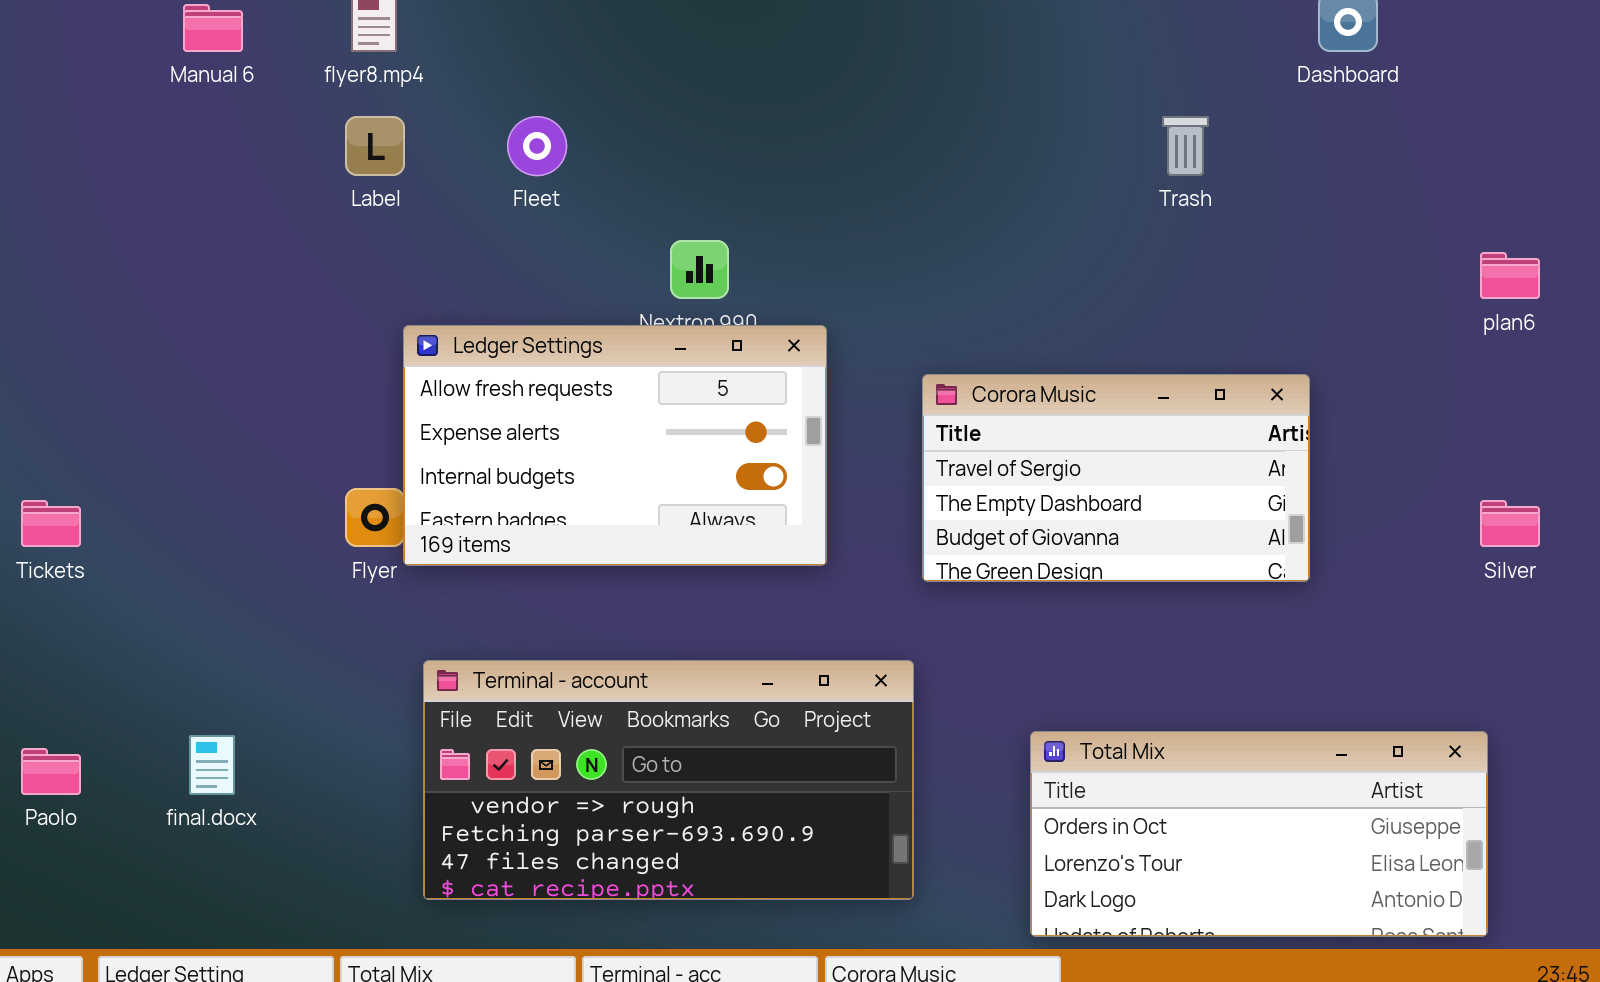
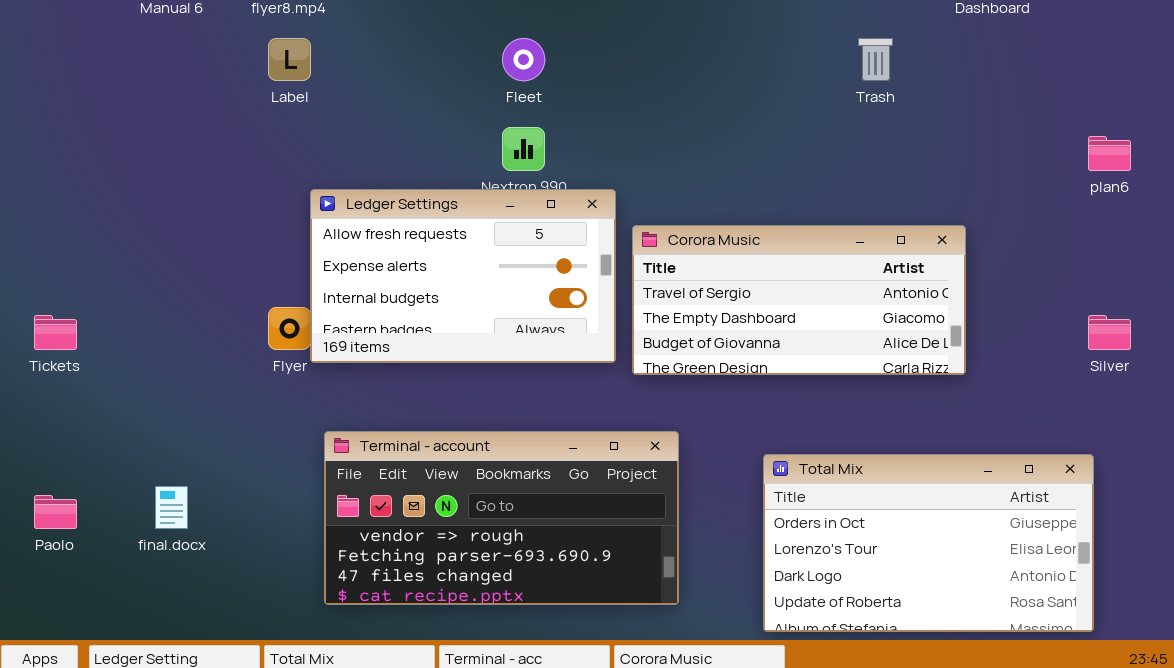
Fleet: [507,116,567,176] -> [502,38,545,81], moved
Corora Music: [922,374,1310,582] -> [632,225,966,375], resized
Total Mix: [1030,731,1488,937] -> [763,454,1094,632], resized

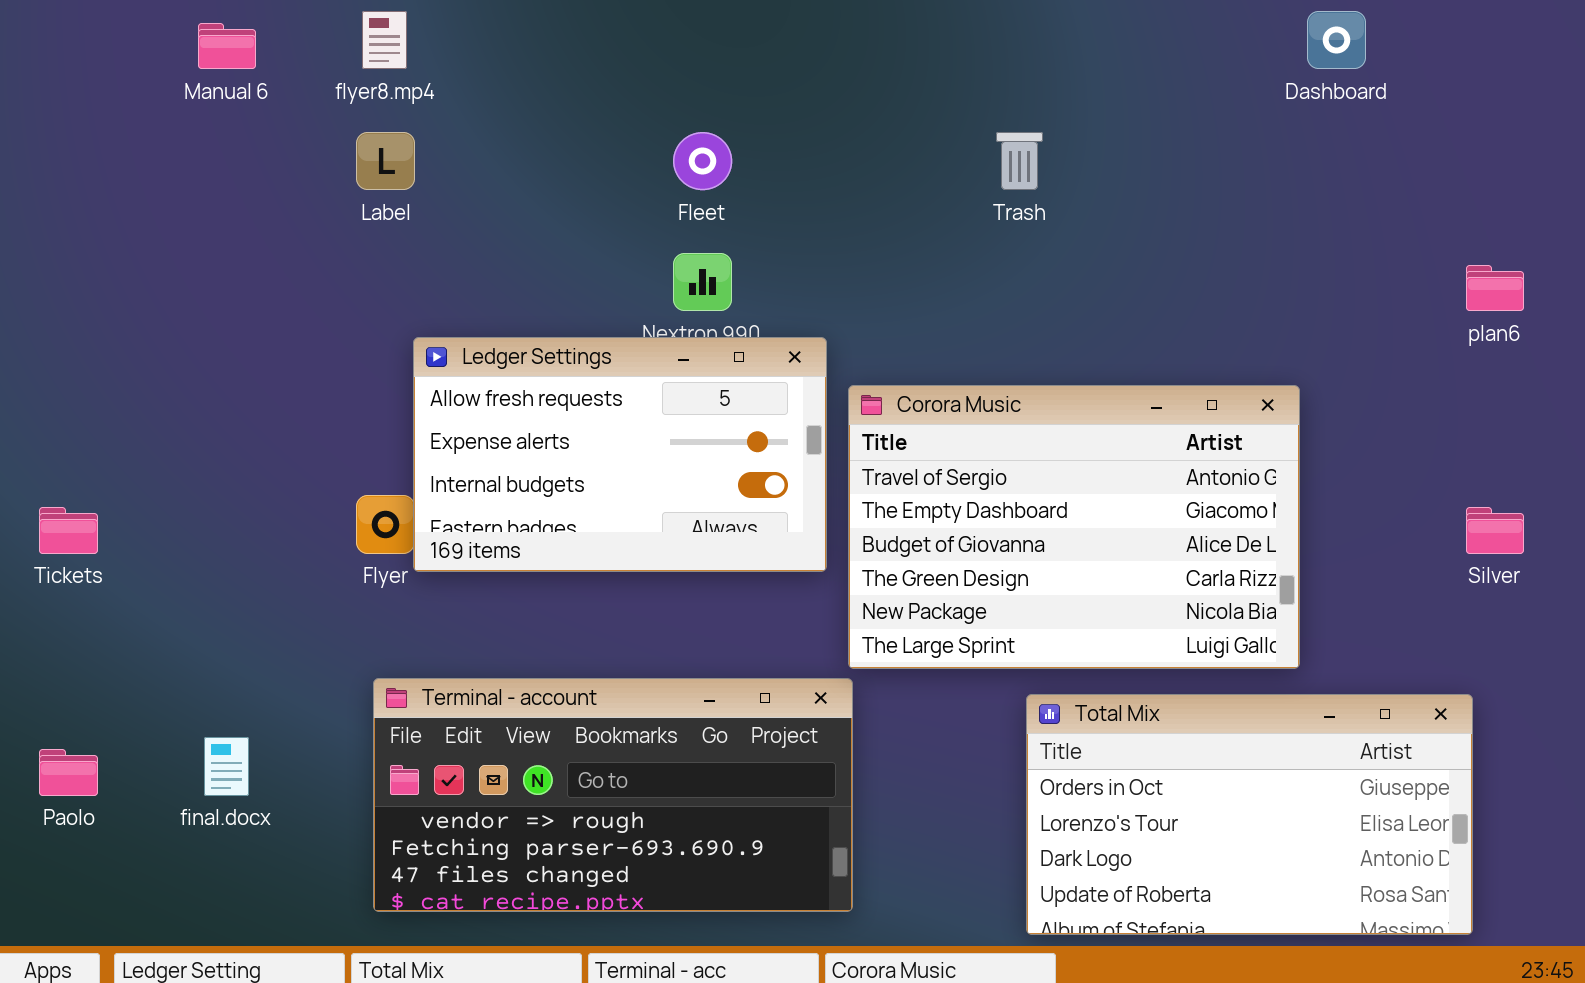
Trash: [858,38,893,81] -> [996,132,1043,190], moved
Corora Music: [632,225,966,375] -> [848,385,1300,669], resized
Terminal - account: [324,431,679,605] -> [373,678,853,912], moved

